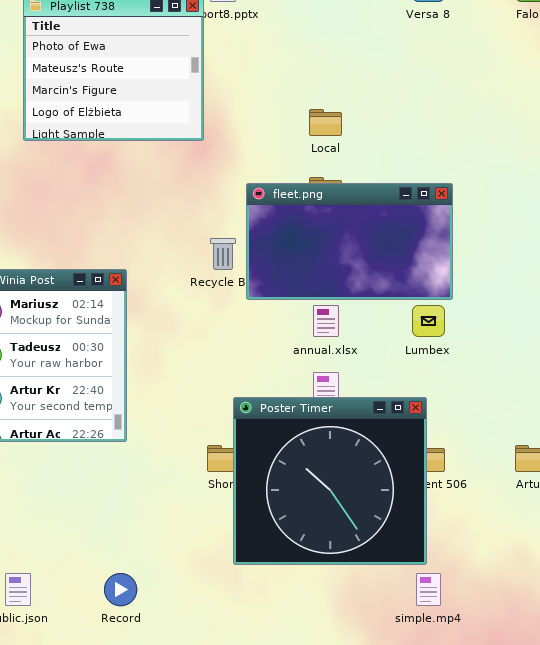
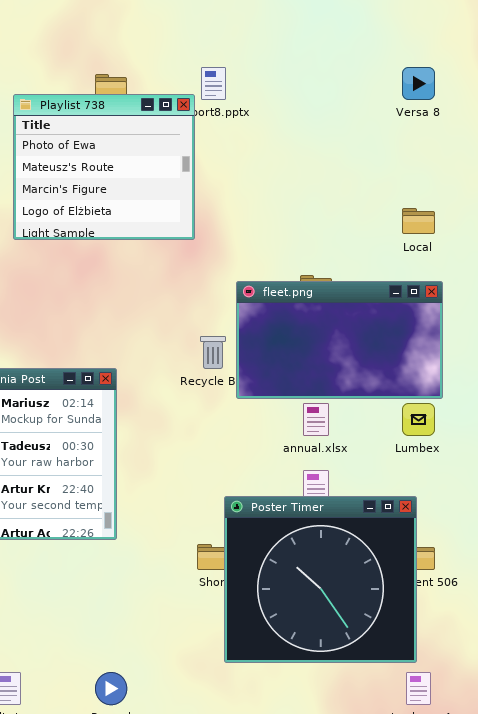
Local: [309,109,342,136] -> [402,208,435,234], moved

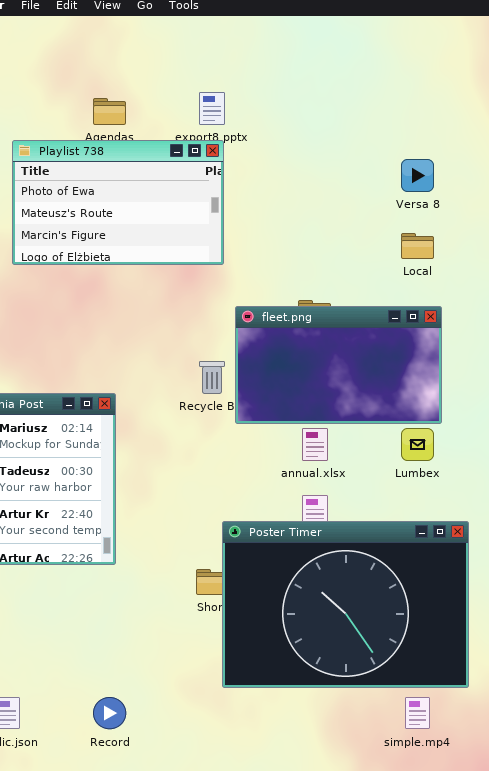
Versa 8: [402,67,435,100] -> [401,159,434,192], moved
Playlist 738: [13,94,195,240] -> [12,140,224,265], resized
Poster Timer: [224,496,417,663] -> [222,521,469,688], resized

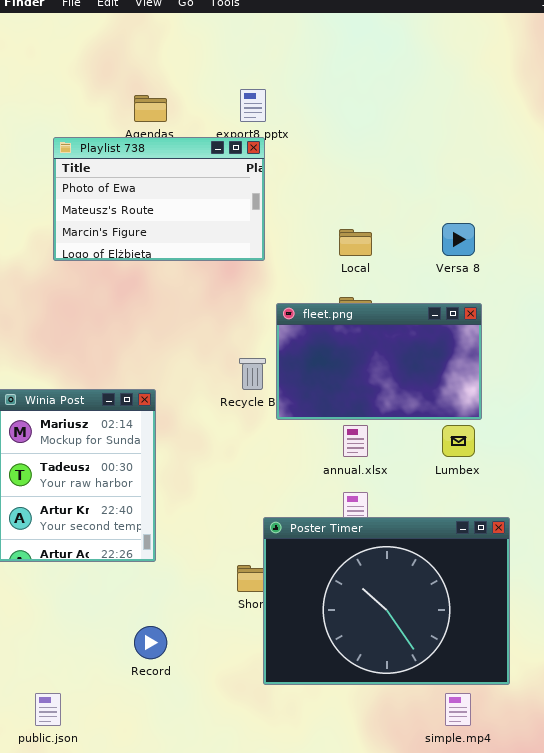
Versa 8: [401,159,434,192] -> [442,223,475,256], moved
Local: [401,233,434,259] -> [339,229,372,256], moved
Record: [93,697,126,729] -> [134,626,167,659], moved

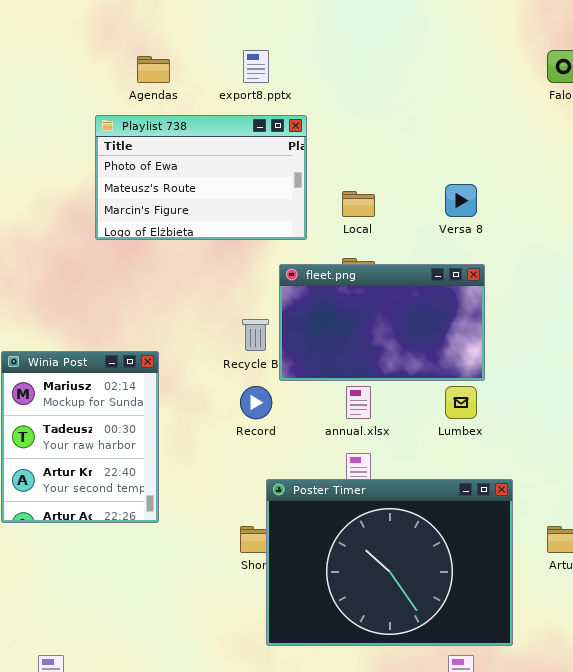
Playlist 738: [53,137,265,261] -> [95,115,307,240], moved
Record: [134,626,167,659] -> [240,386,272,419], moved

